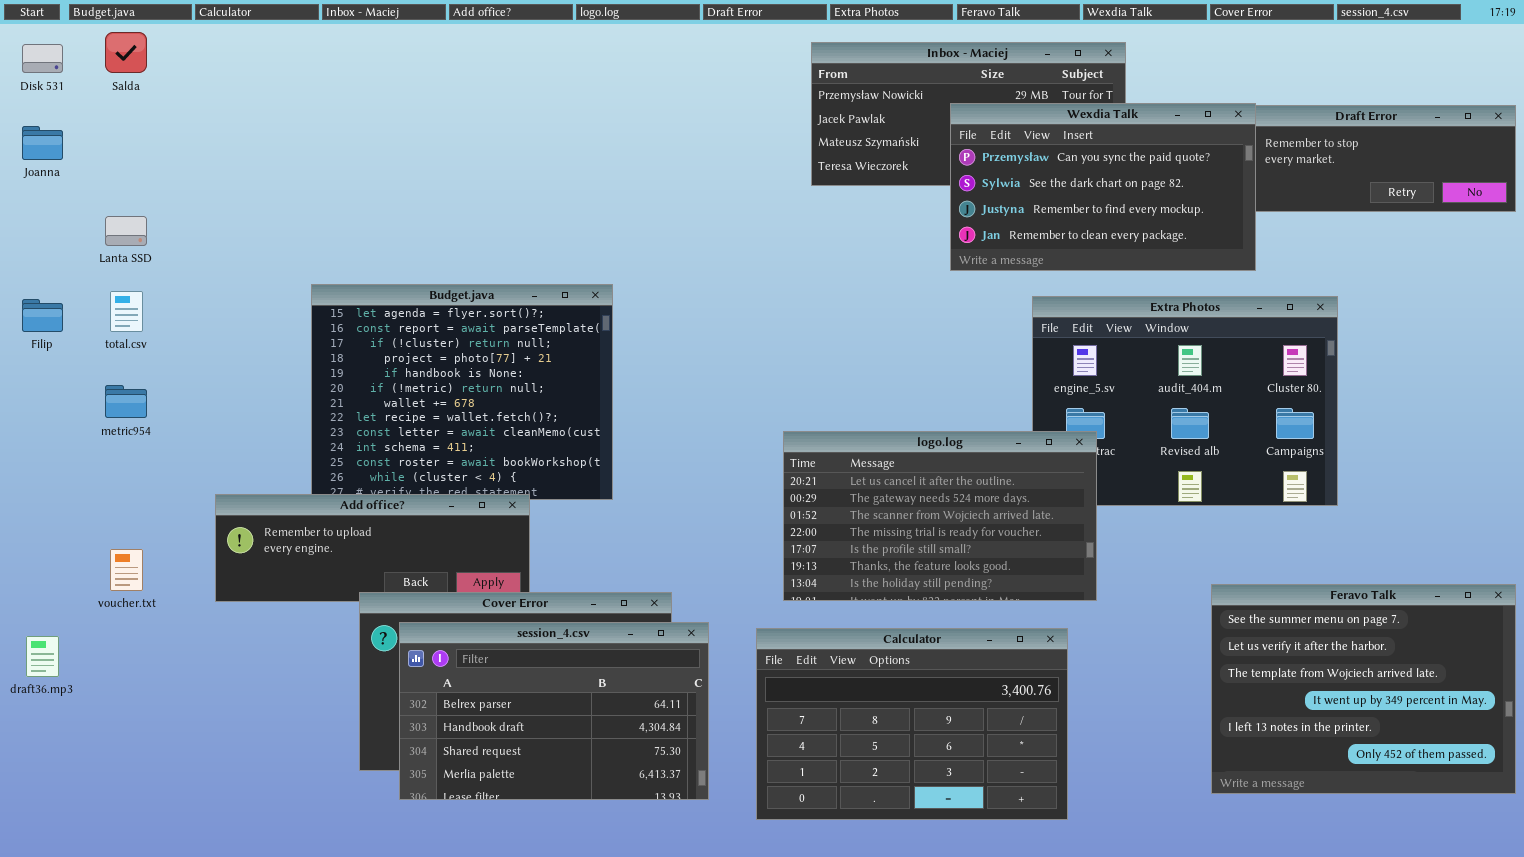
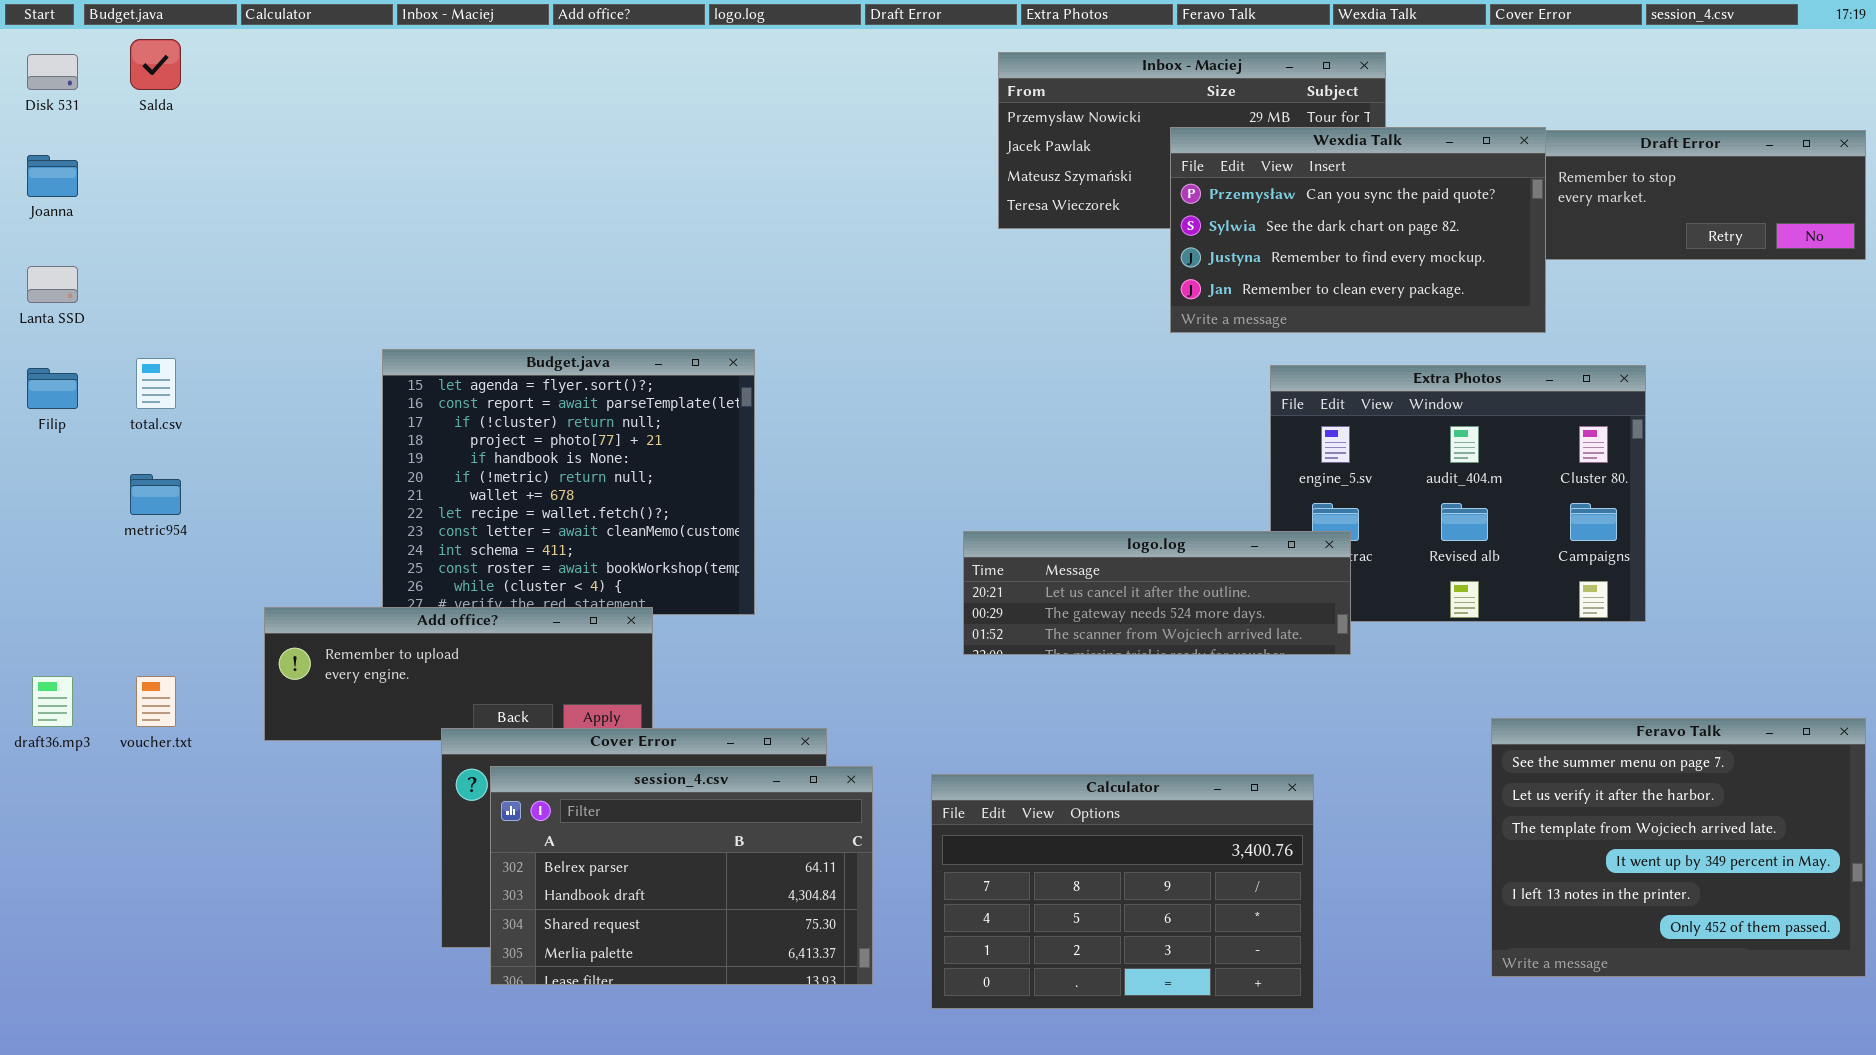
Lanta SSD: [105,216,147,246] -> [27,266,78,303], moved
logo.log: [783,431,1097,601] -> [963,531,1351,655], resized
draft36.mp3: [26,636,59,677] -> [32,676,73,727], moved

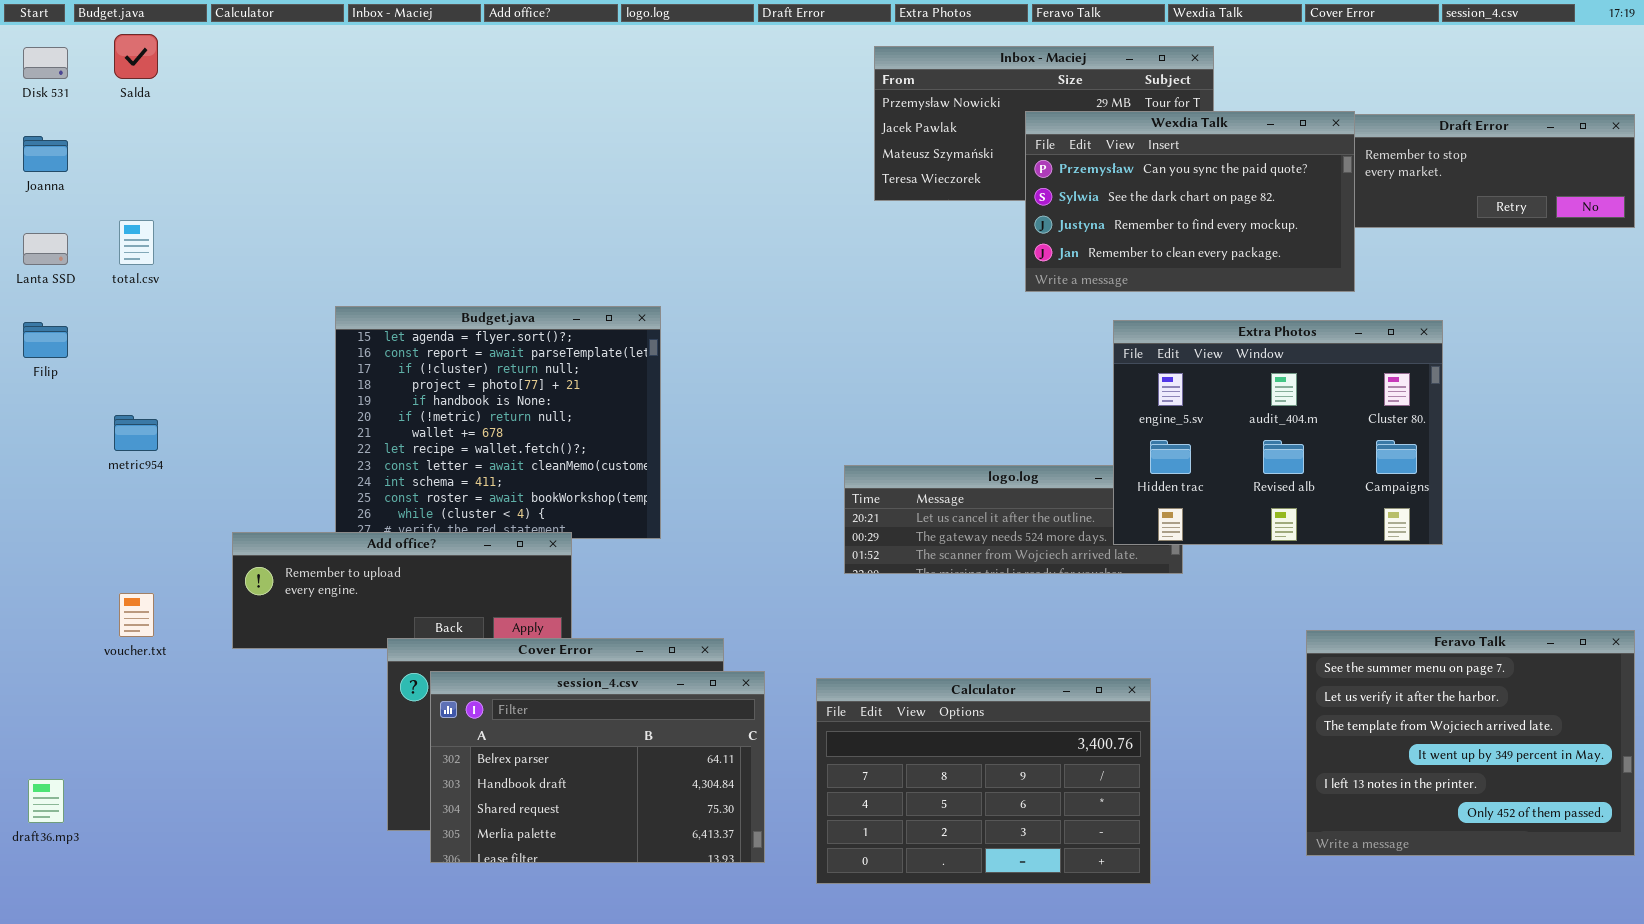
total.csv: [136,358,176,409] -> [119,220,154,265], moved
Extra Photos: [1270,365,1646,622] -> [1113,320,1443,545], raised
draft36.mp3: [32,676,73,727] -> [28,779,64,823], moved

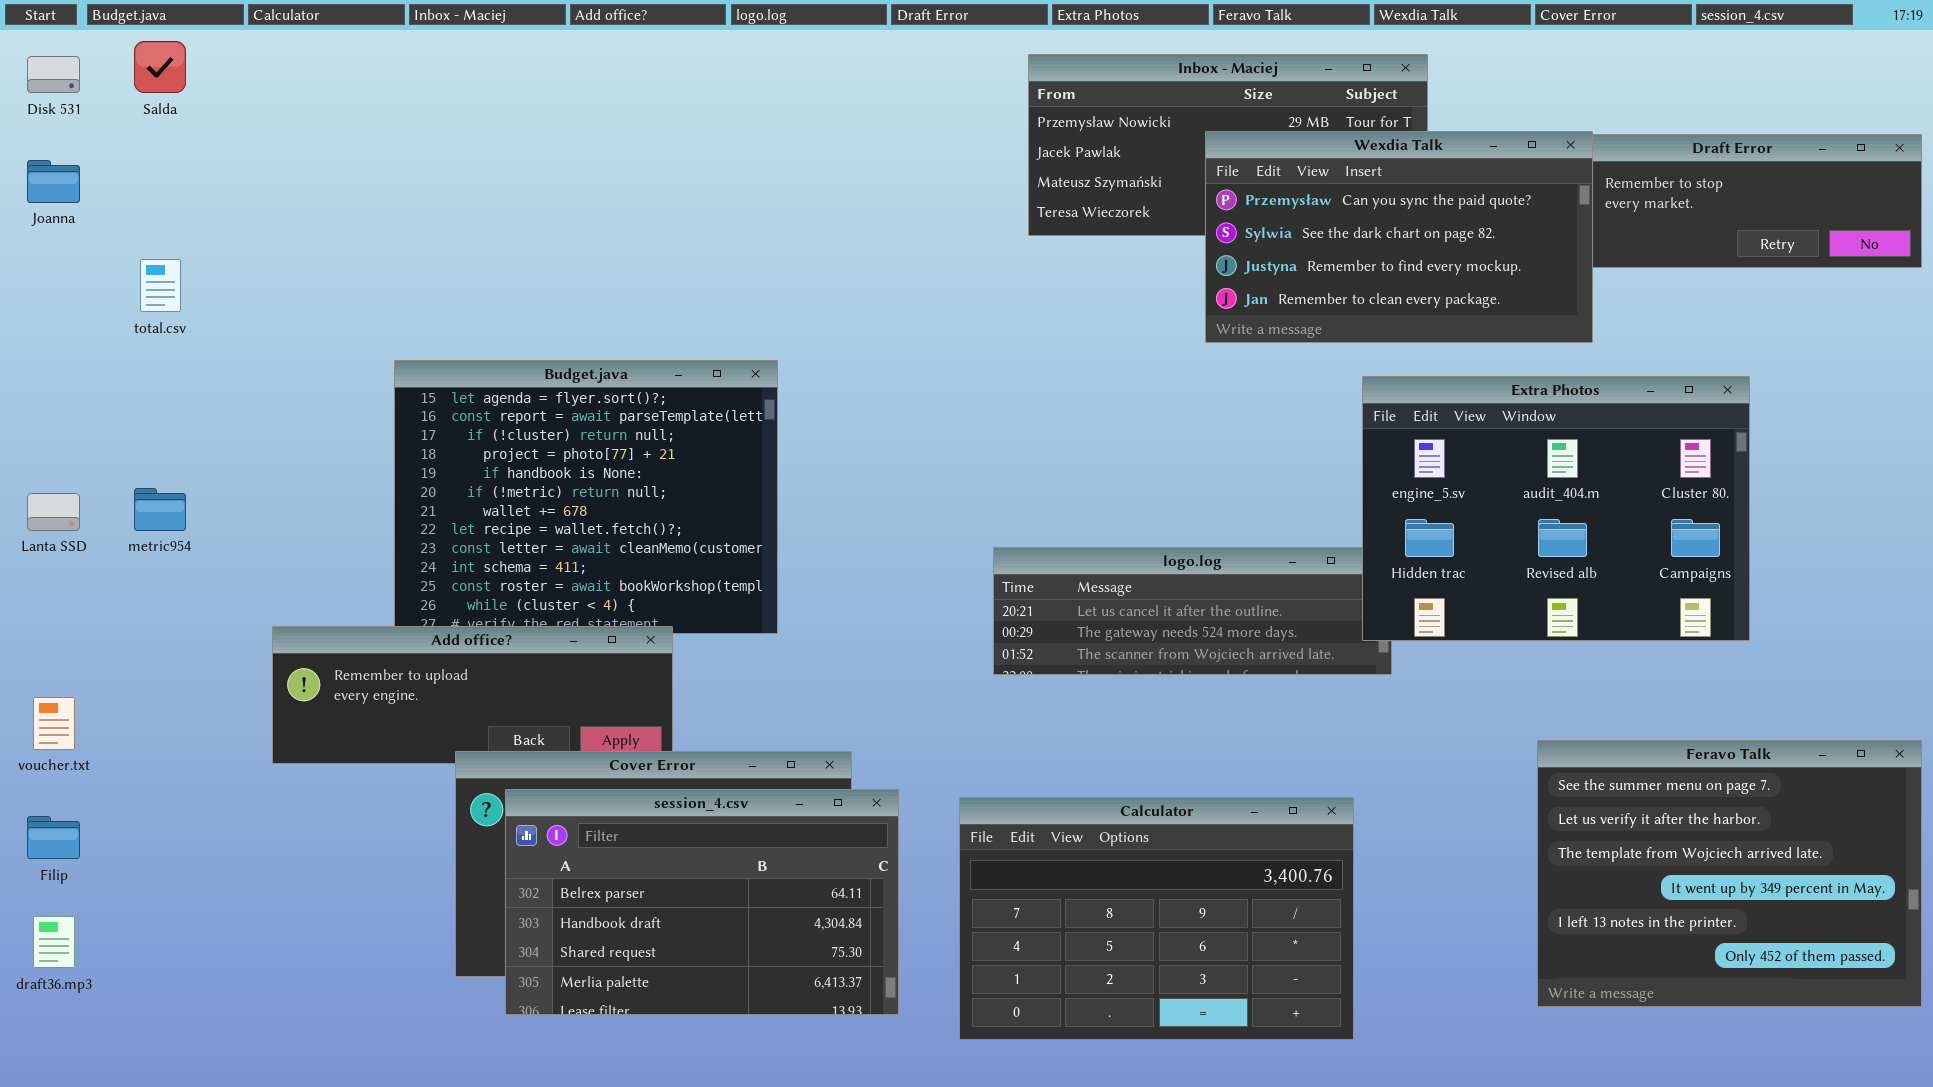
Lanta SSD: [23,233,68,265] -> [27,493,80,531], moved
Extra Photos: [1113,320,1443,545] -> [1362,376,1750,641], moved
Filip: [23,322,68,358] -> [27,816,80,859], moved
voucher.txt: [119,593,154,637] -> [33,697,75,750], moved

